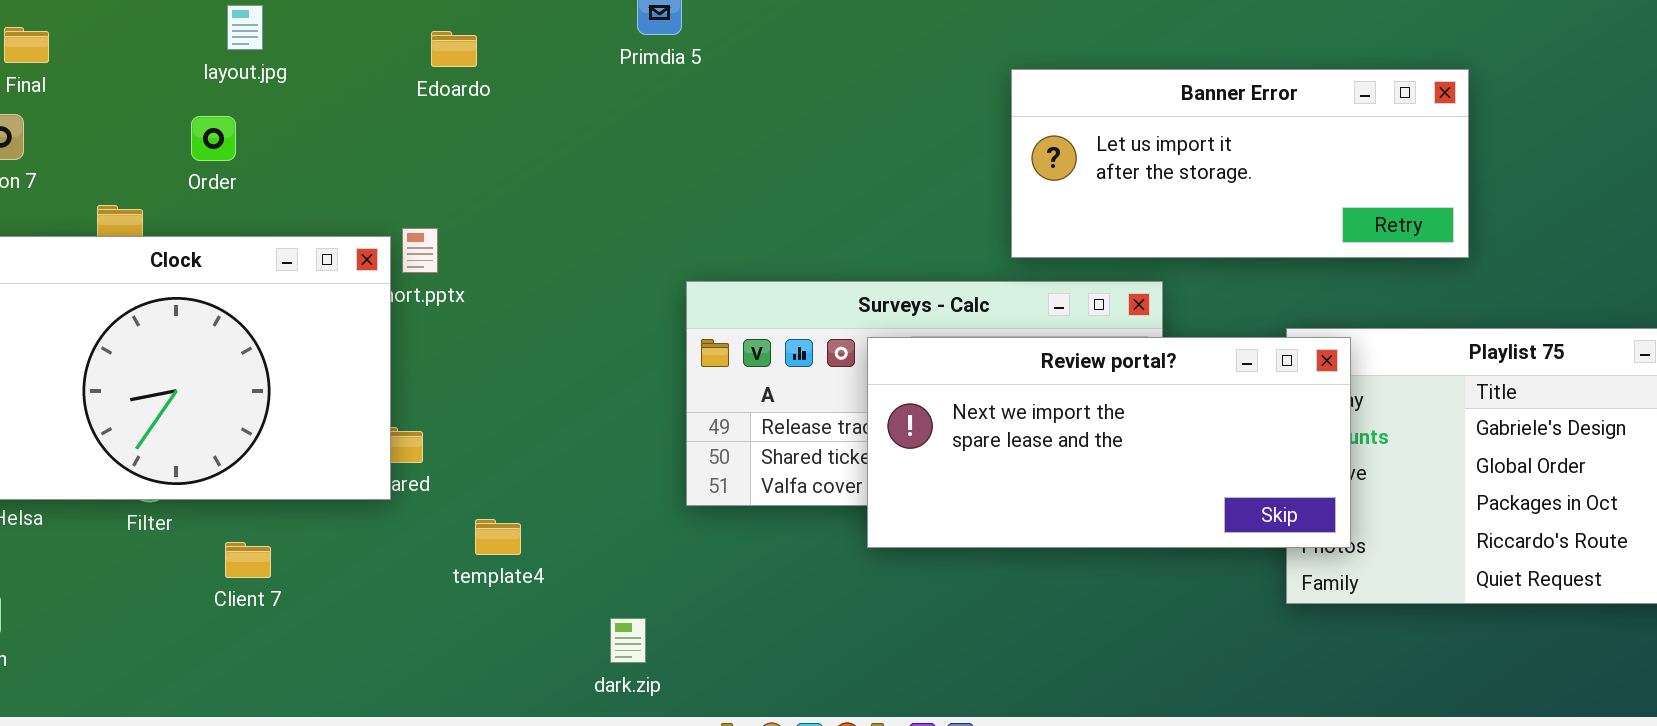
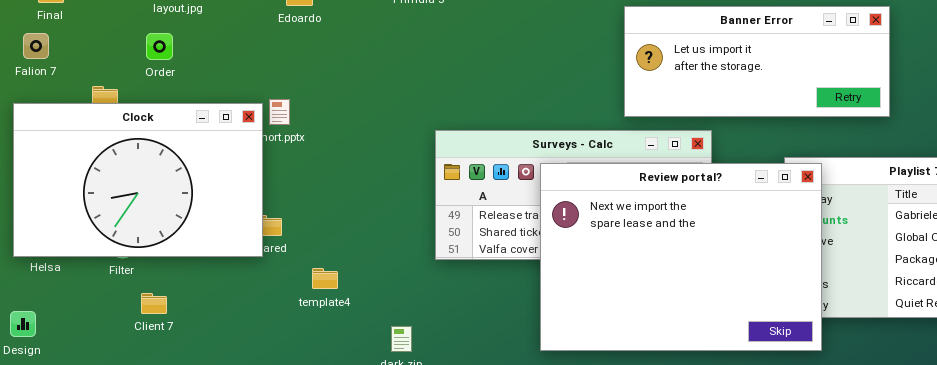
Review portal?: [867,337,1351,548] -> [540,163,822,351], resized
Client 7: [225,542,271,578] -> [141,293,167,314], moved

